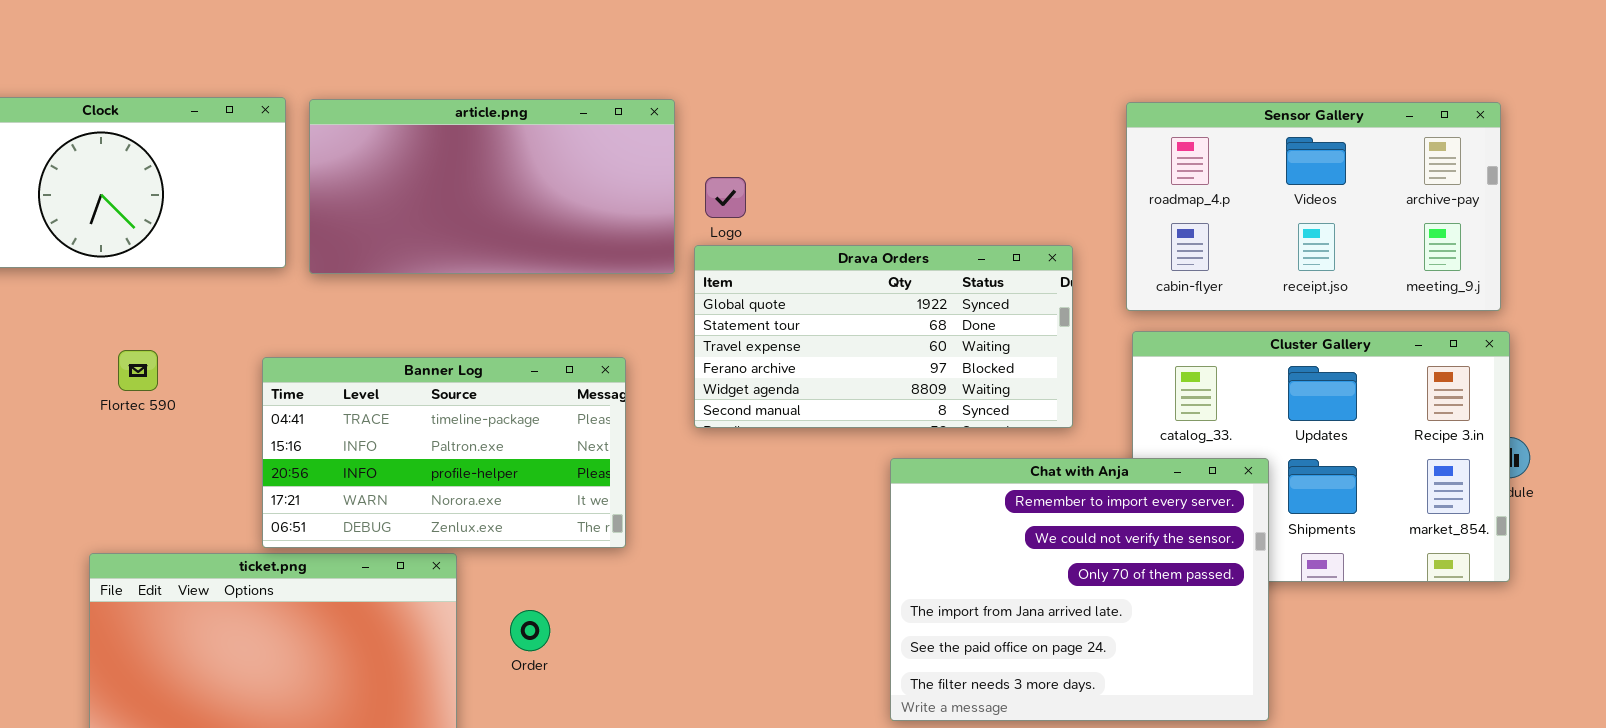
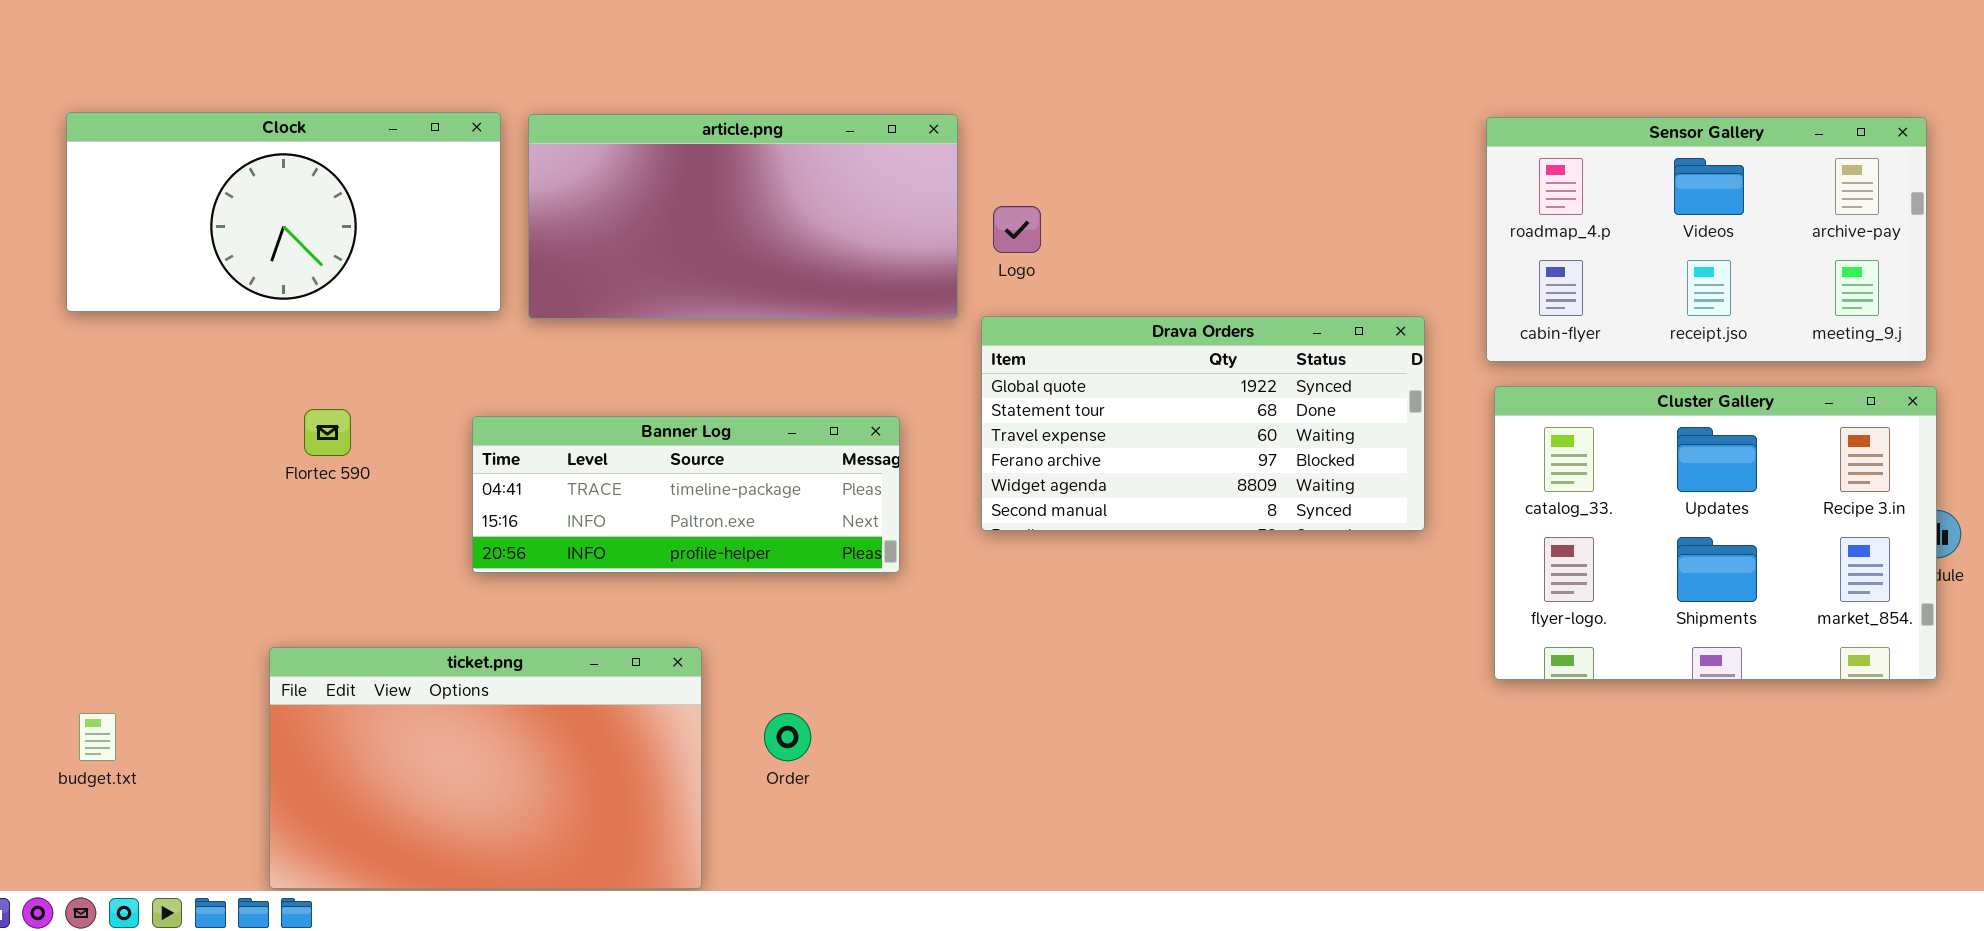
Drava Orders: [694,245,1073,428] -> [981,316,1425,531], moved
Banner Log: [262,357,626,548] -> [472,416,900,573], resized
Chat with Anja: [890,458,1269,721] -> none, closed

